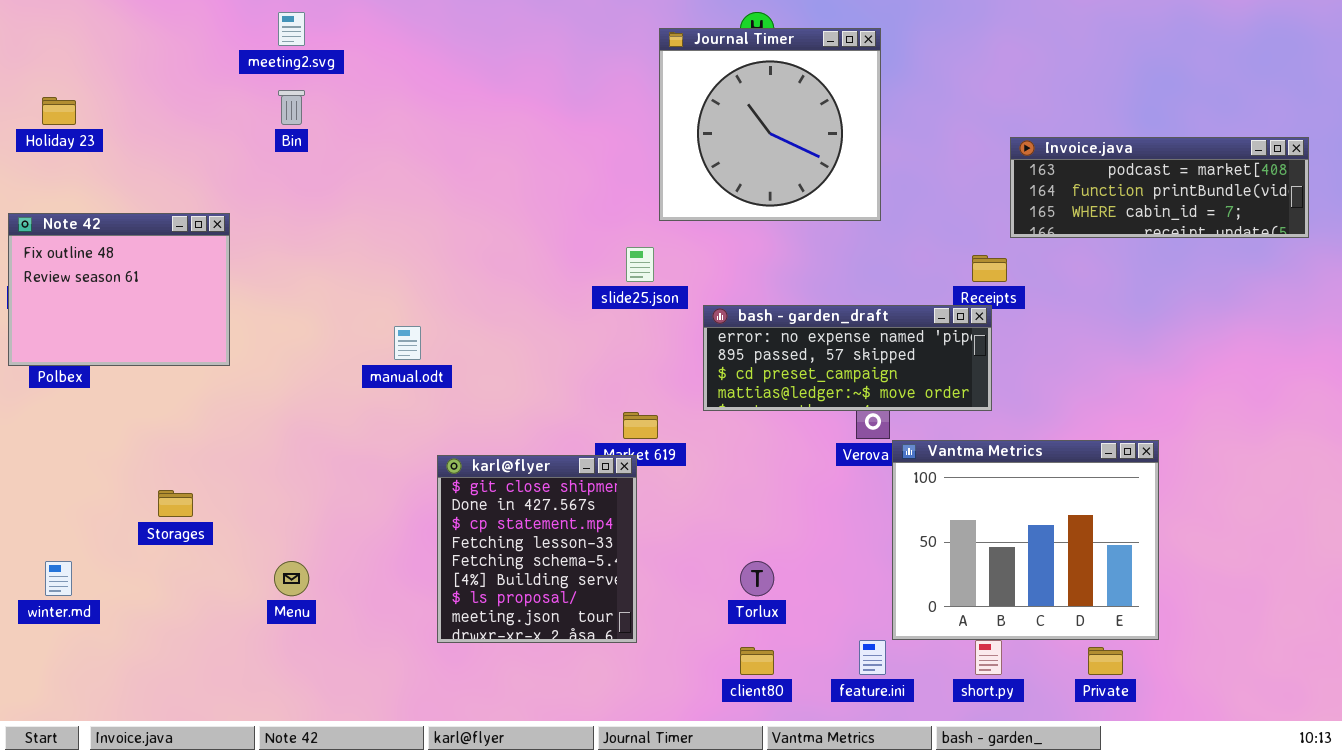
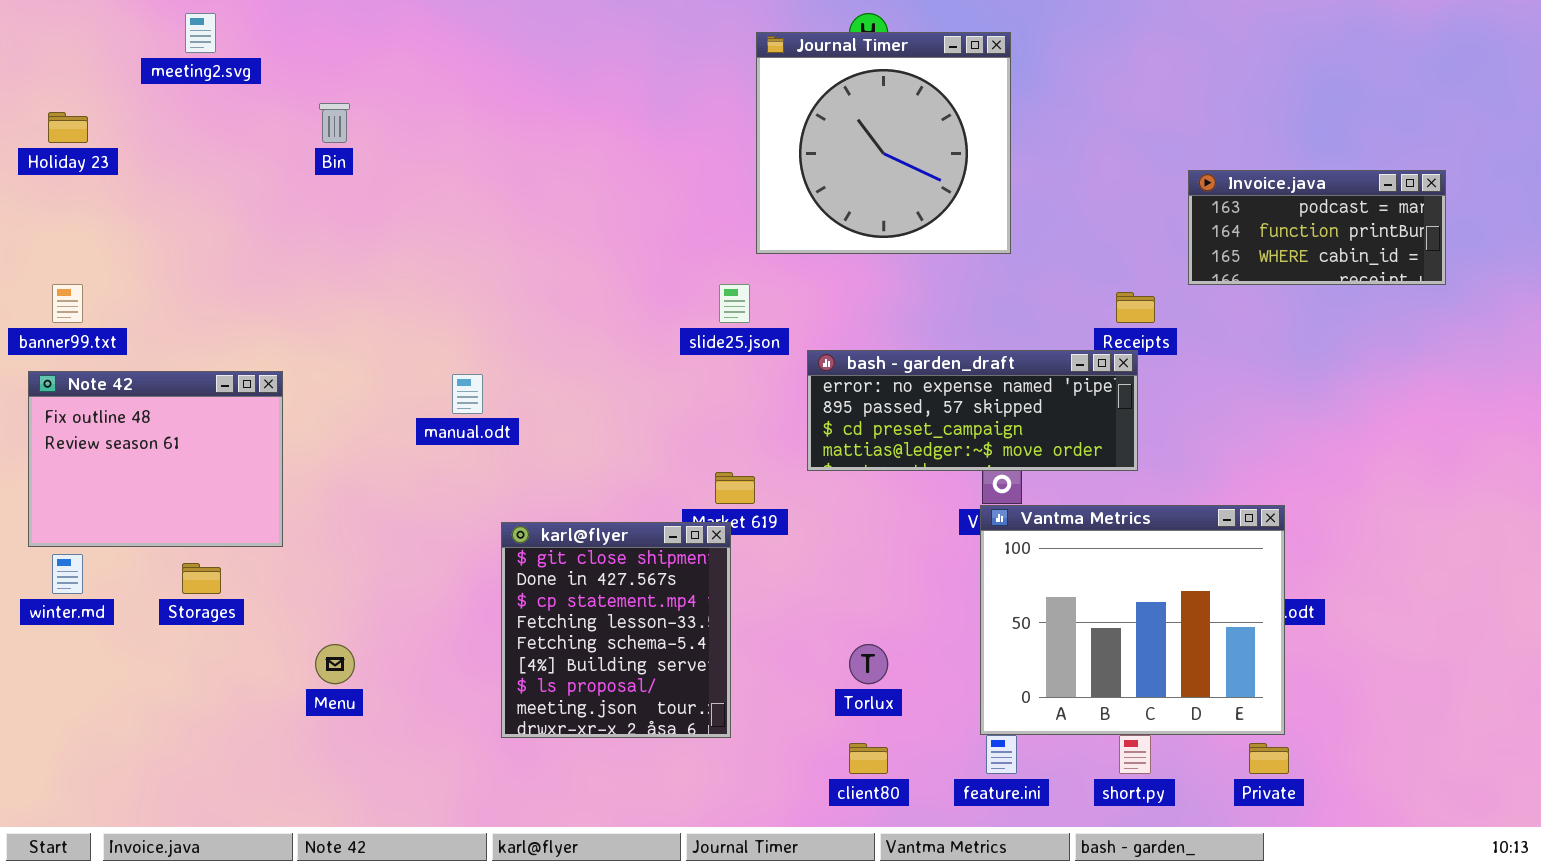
meeting2.svg: [278,12,305,46] -> [185,13,216,53], moved
Invoice.java: [1010,137,1309,238] -> [1188,170,1446,285], moved, resized
Note 42: [8,213,230,366] -> [28,371,283,547], moved
Vantma Metrics: [892,440,1159,640] -> [980,505,1285,735], moved
winter.md: [45,561,72,596] -> [52,554,83,594], moved

